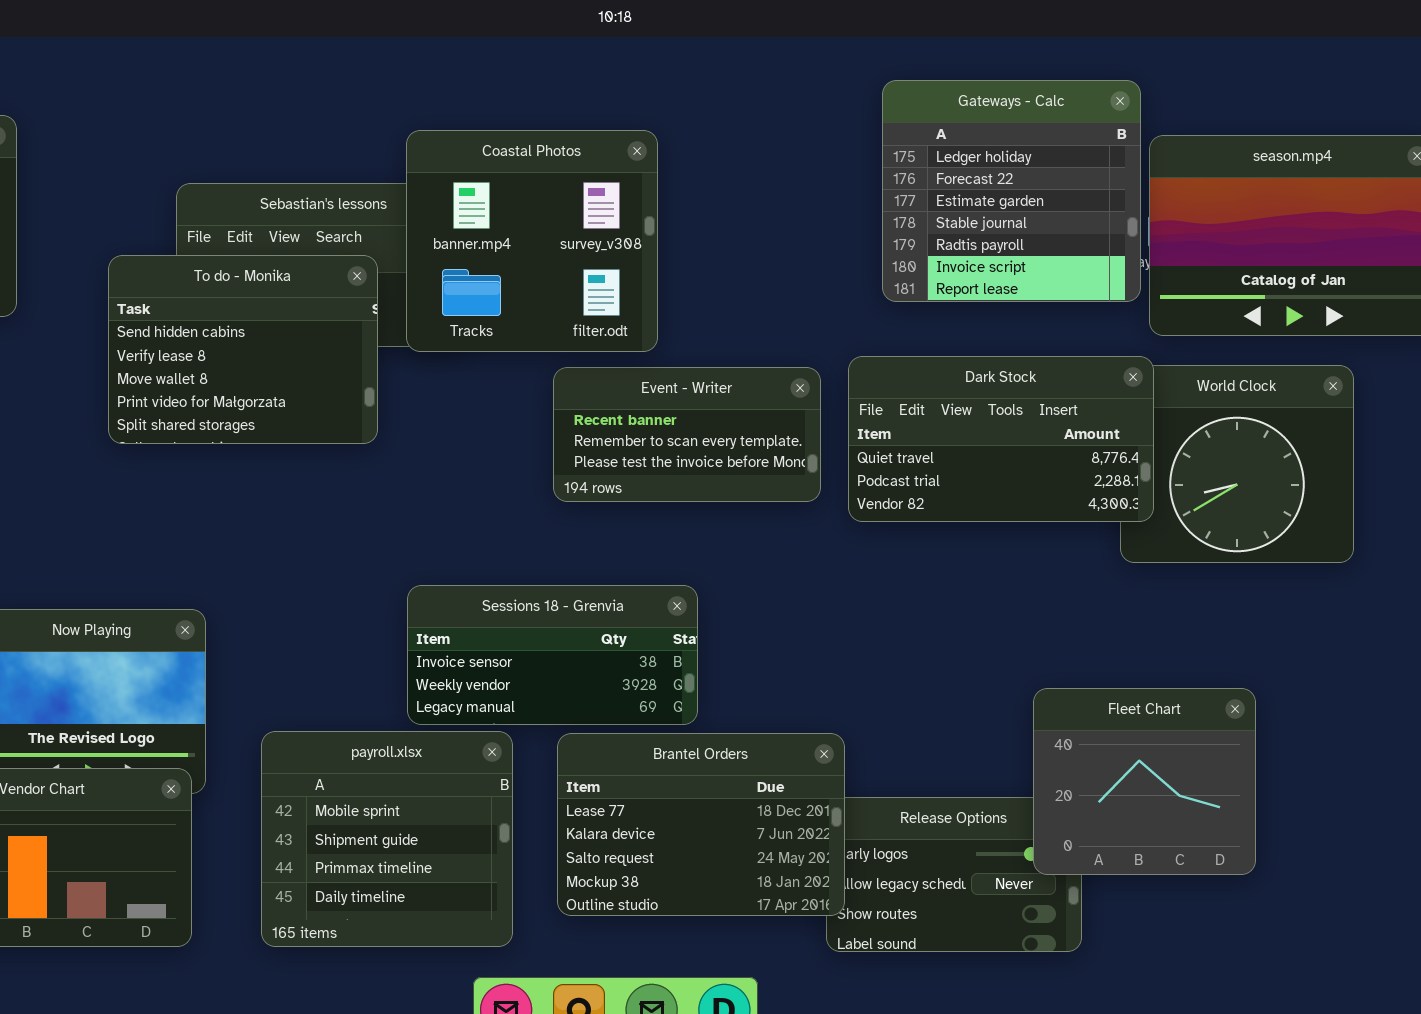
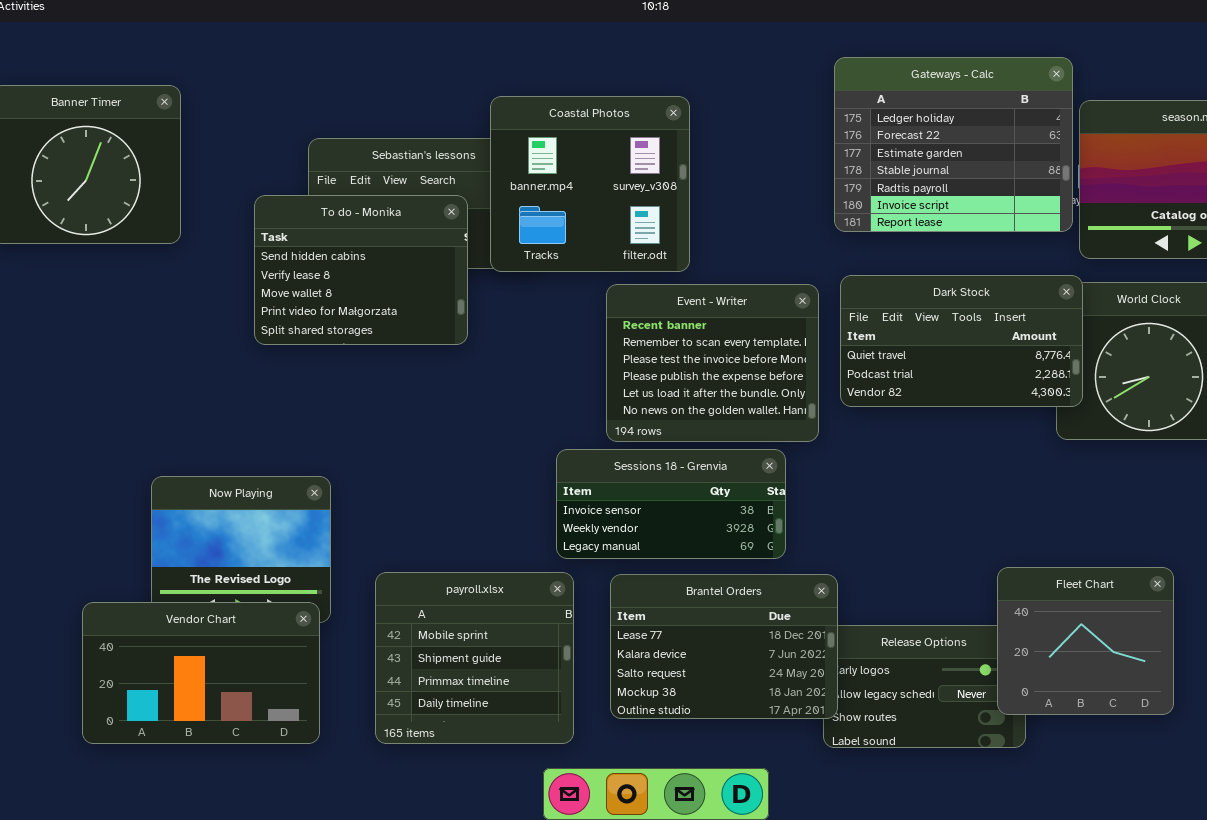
Gateways - Calc: [882,80,1141,302] -> [834,57,1073,232], resized
Event - Writer: [553,367,821,502] -> [606,284,819,442], resized
Sessions 18 - Grenvia: [407,585,698,725] -> [556,449,786,559], moved
Fleet Chart: [1033,688,1256,875] -> [997,567,1174,715], moved

